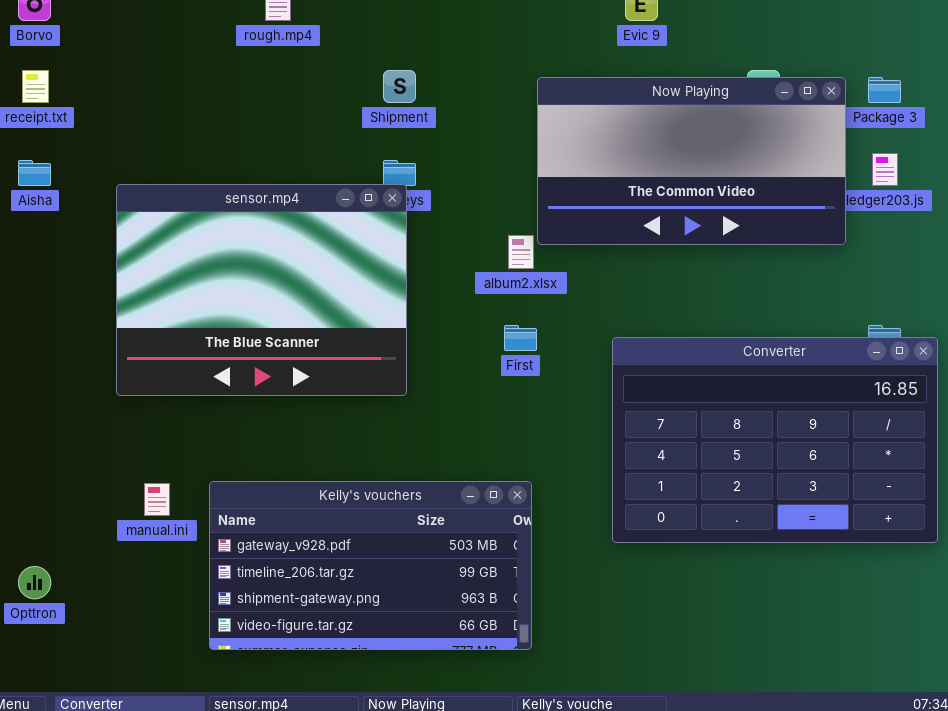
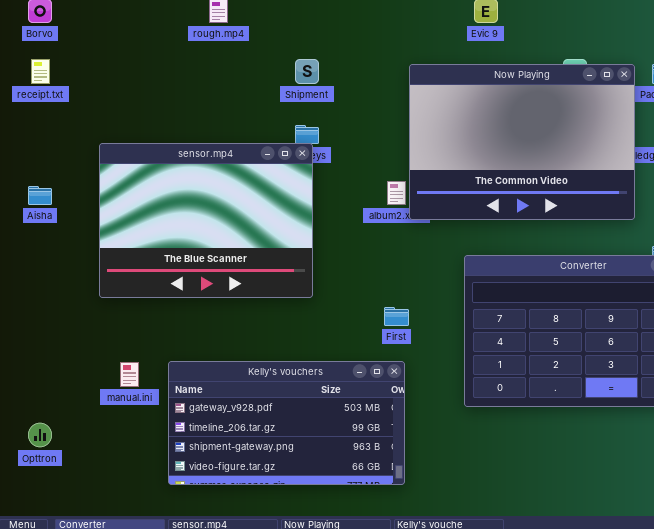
Now Playing: [537,77,846,245] -> [409,64,635,220], resized
Aisha: [18,160,51,186] -> [28,186,52,205], moved
First: [504,325,537,351] -> [384,307,409,326], moved

